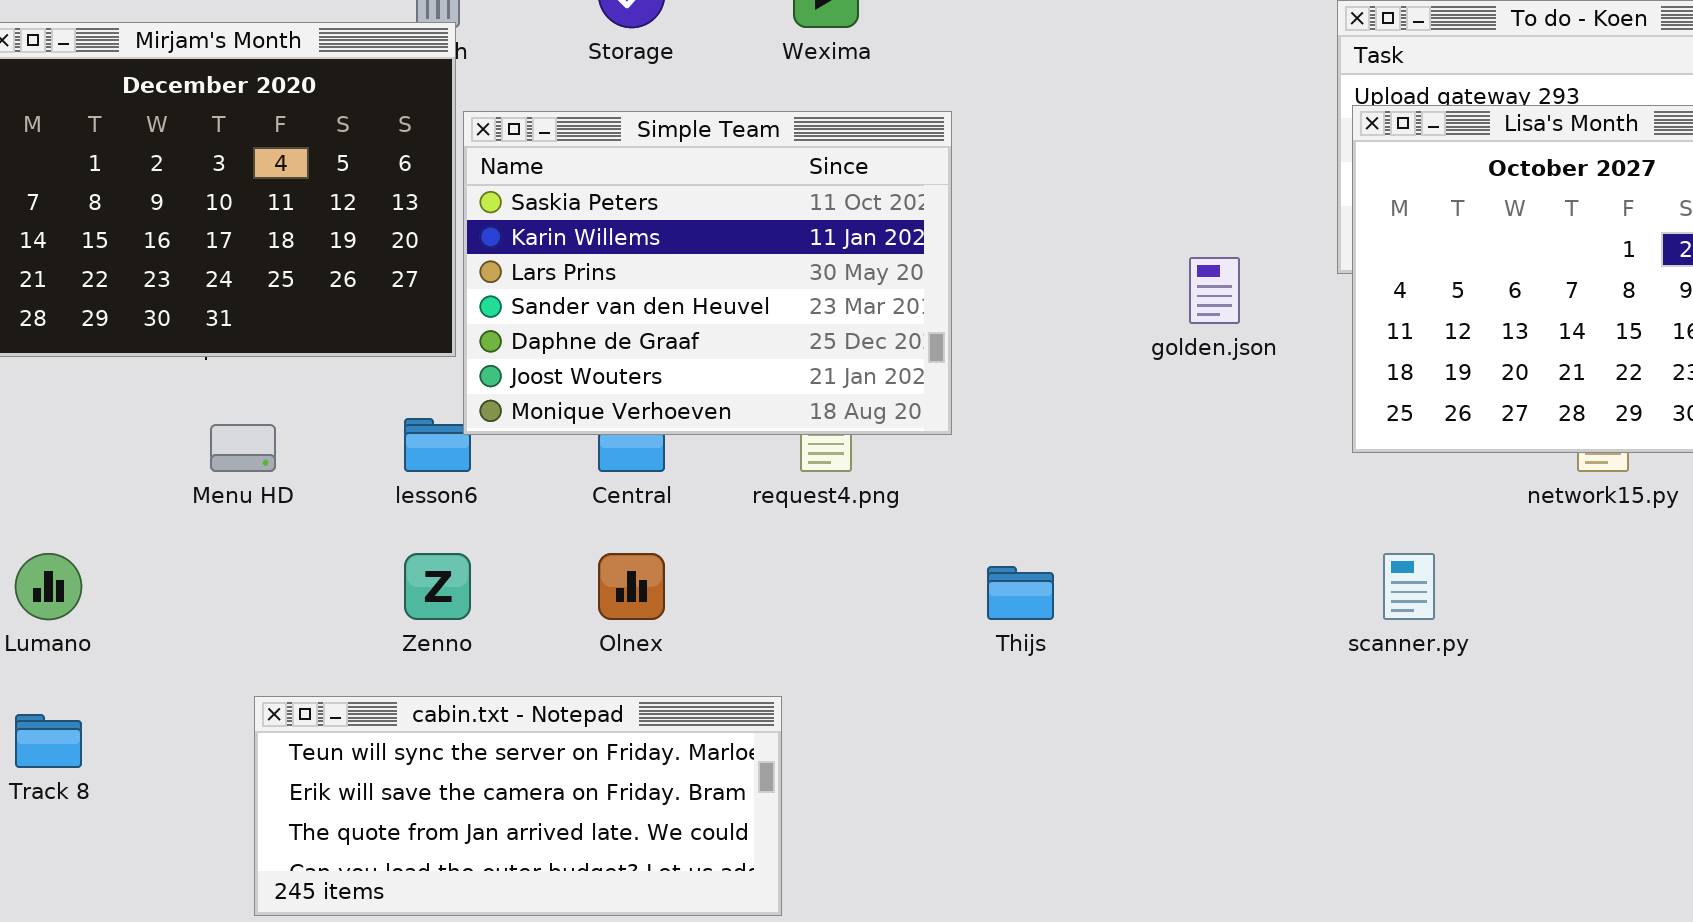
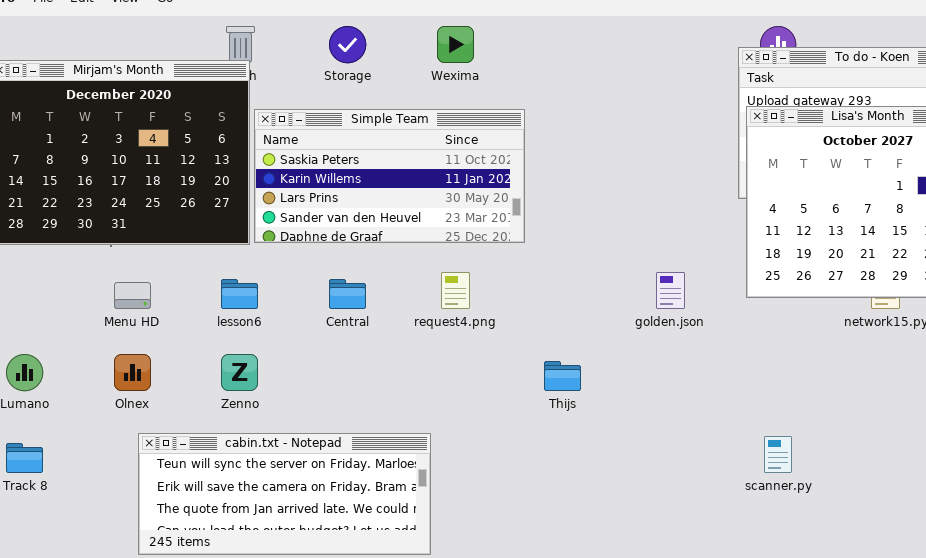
Simple Team: [463,111,952,435] -> [254,109,525,243], resized
golden.json: [1189,257,1240,324] -> [656,272,685,309], moved
Olnex: [598,553,665,620] -> [114,354,151,391], moved
scanner.py: [1383,553,1435,620] -> [764,436,792,473], moved

